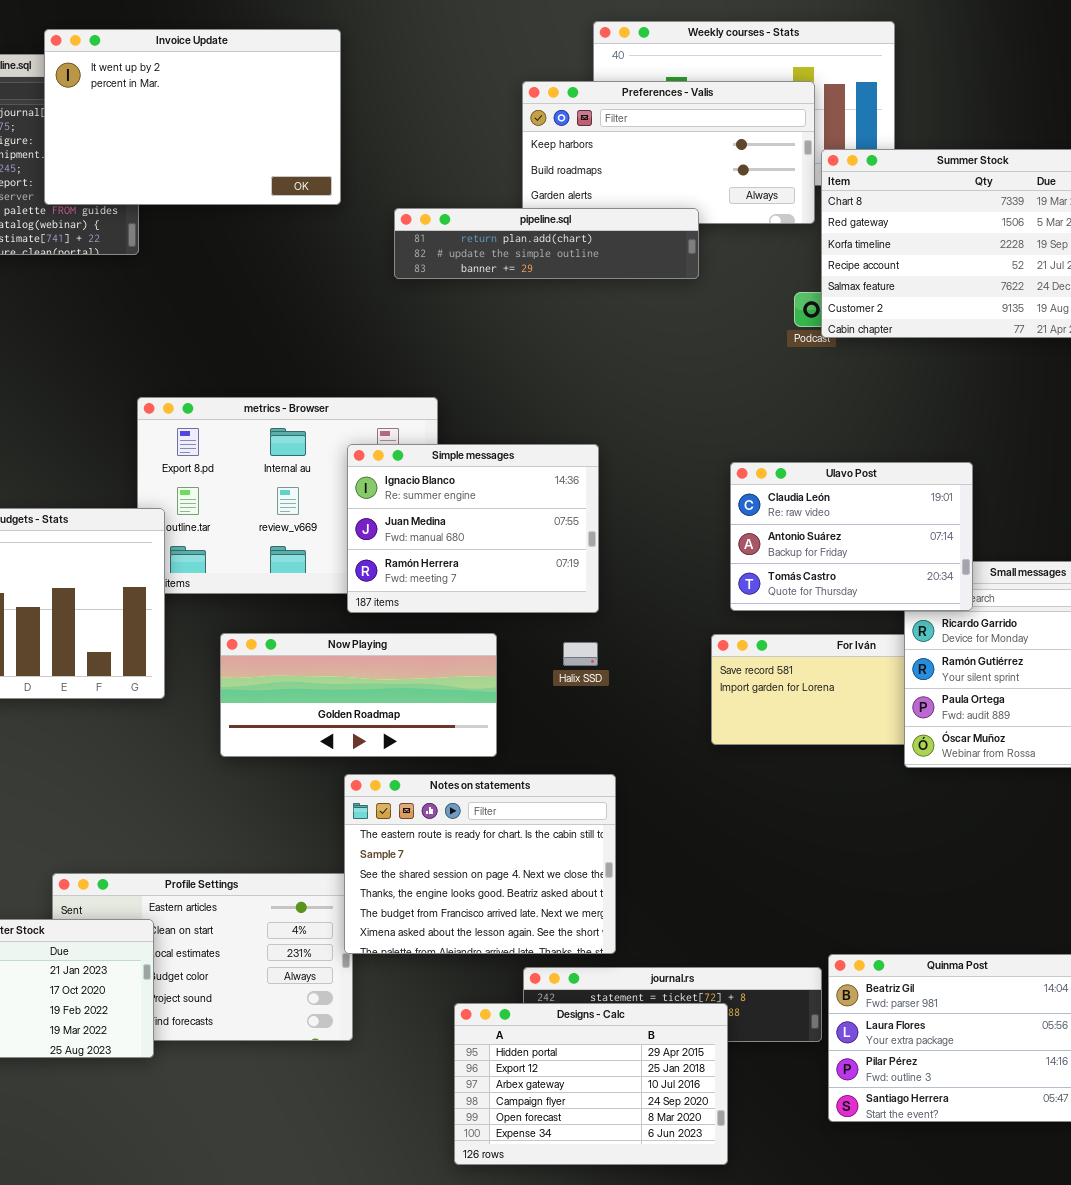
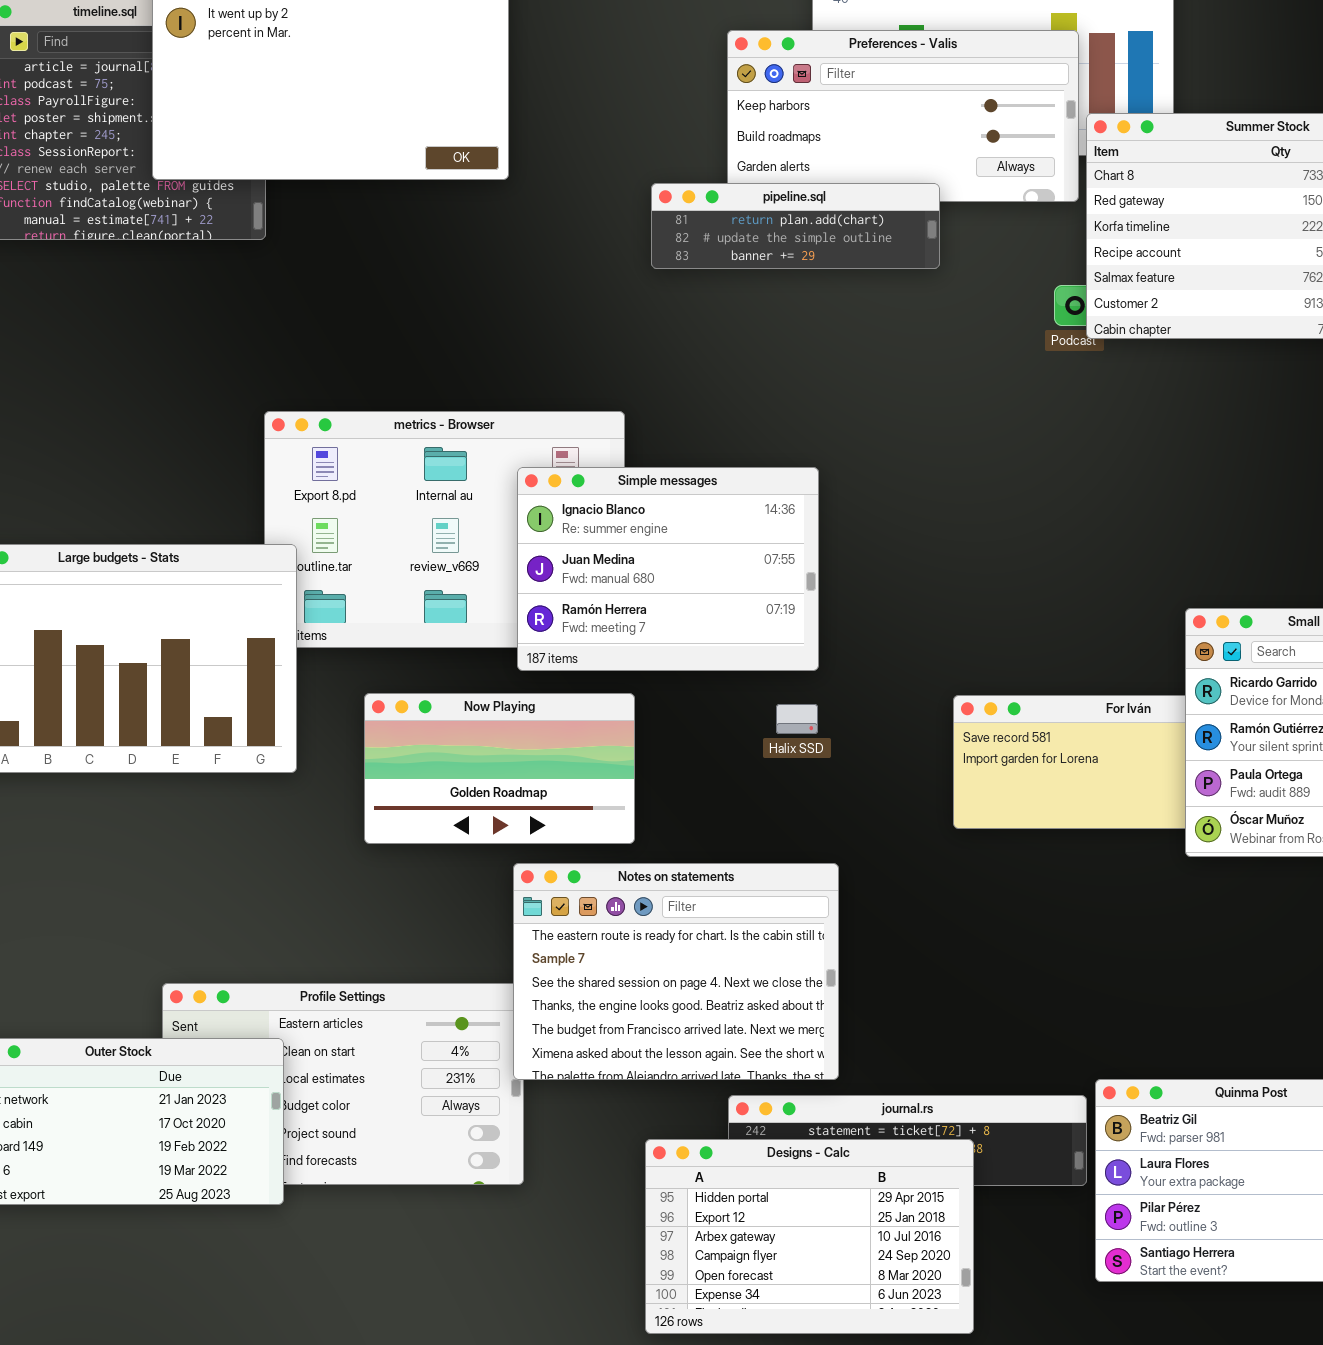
pipeline.sql: [394,208,699,279] -> [651,183,940,269], resized
Ulavo Post: [730,462,973,611] -> none, closed
Now Playing: [220,633,497,757] -> [364,693,635,844], resized

